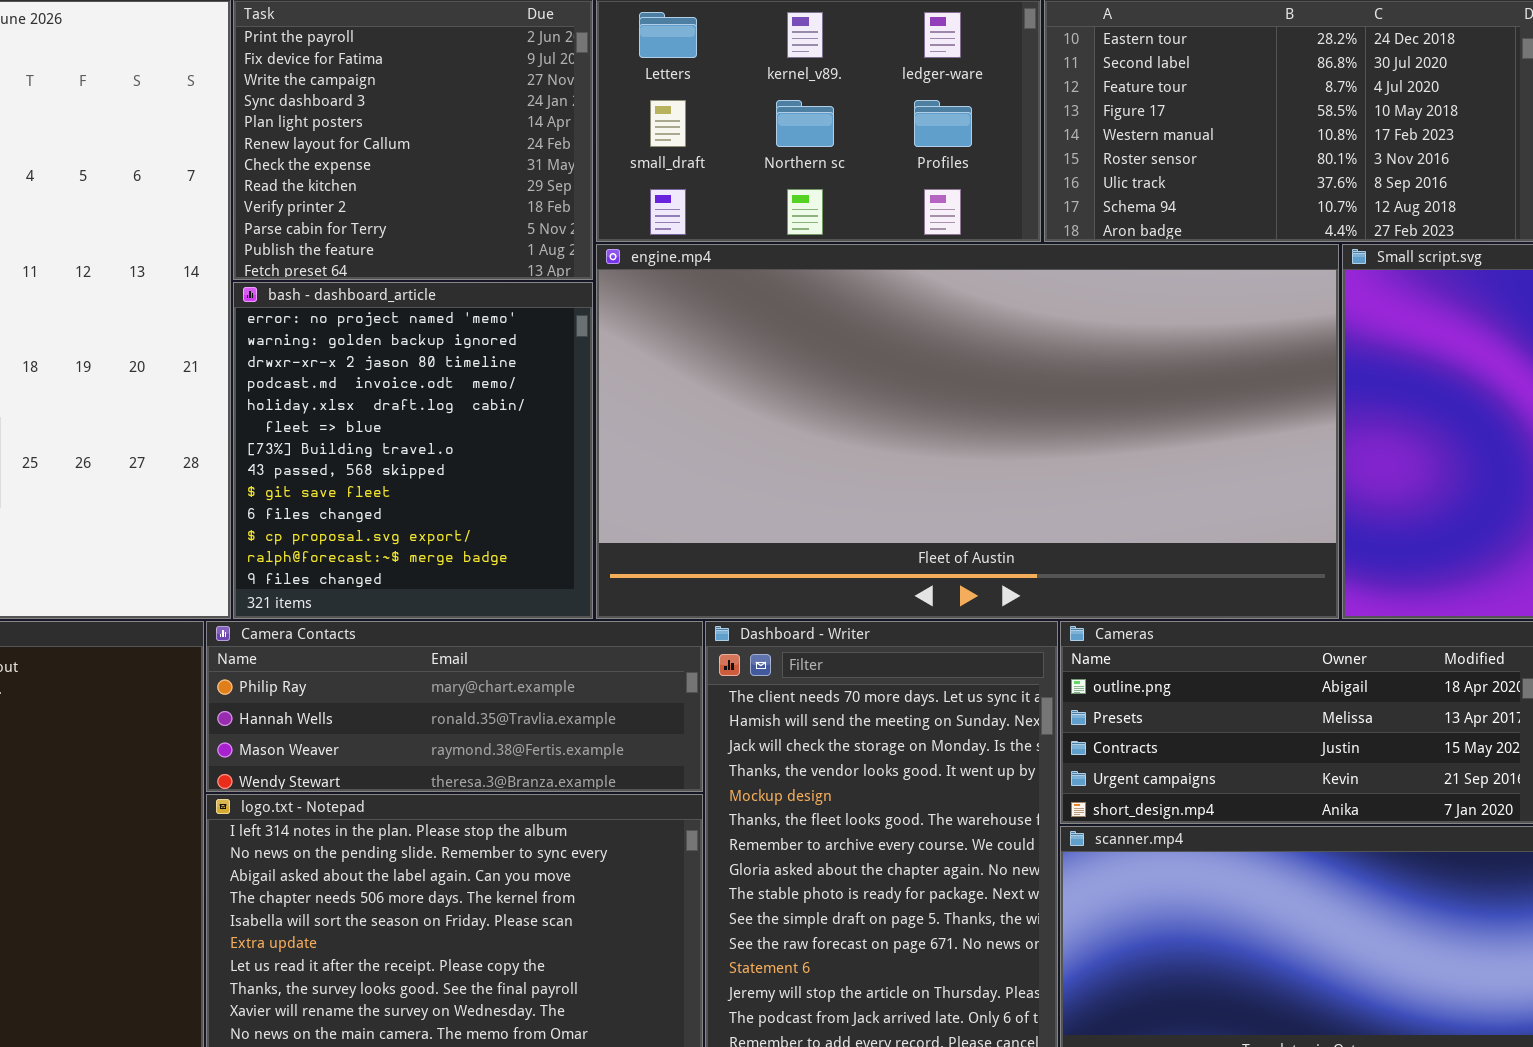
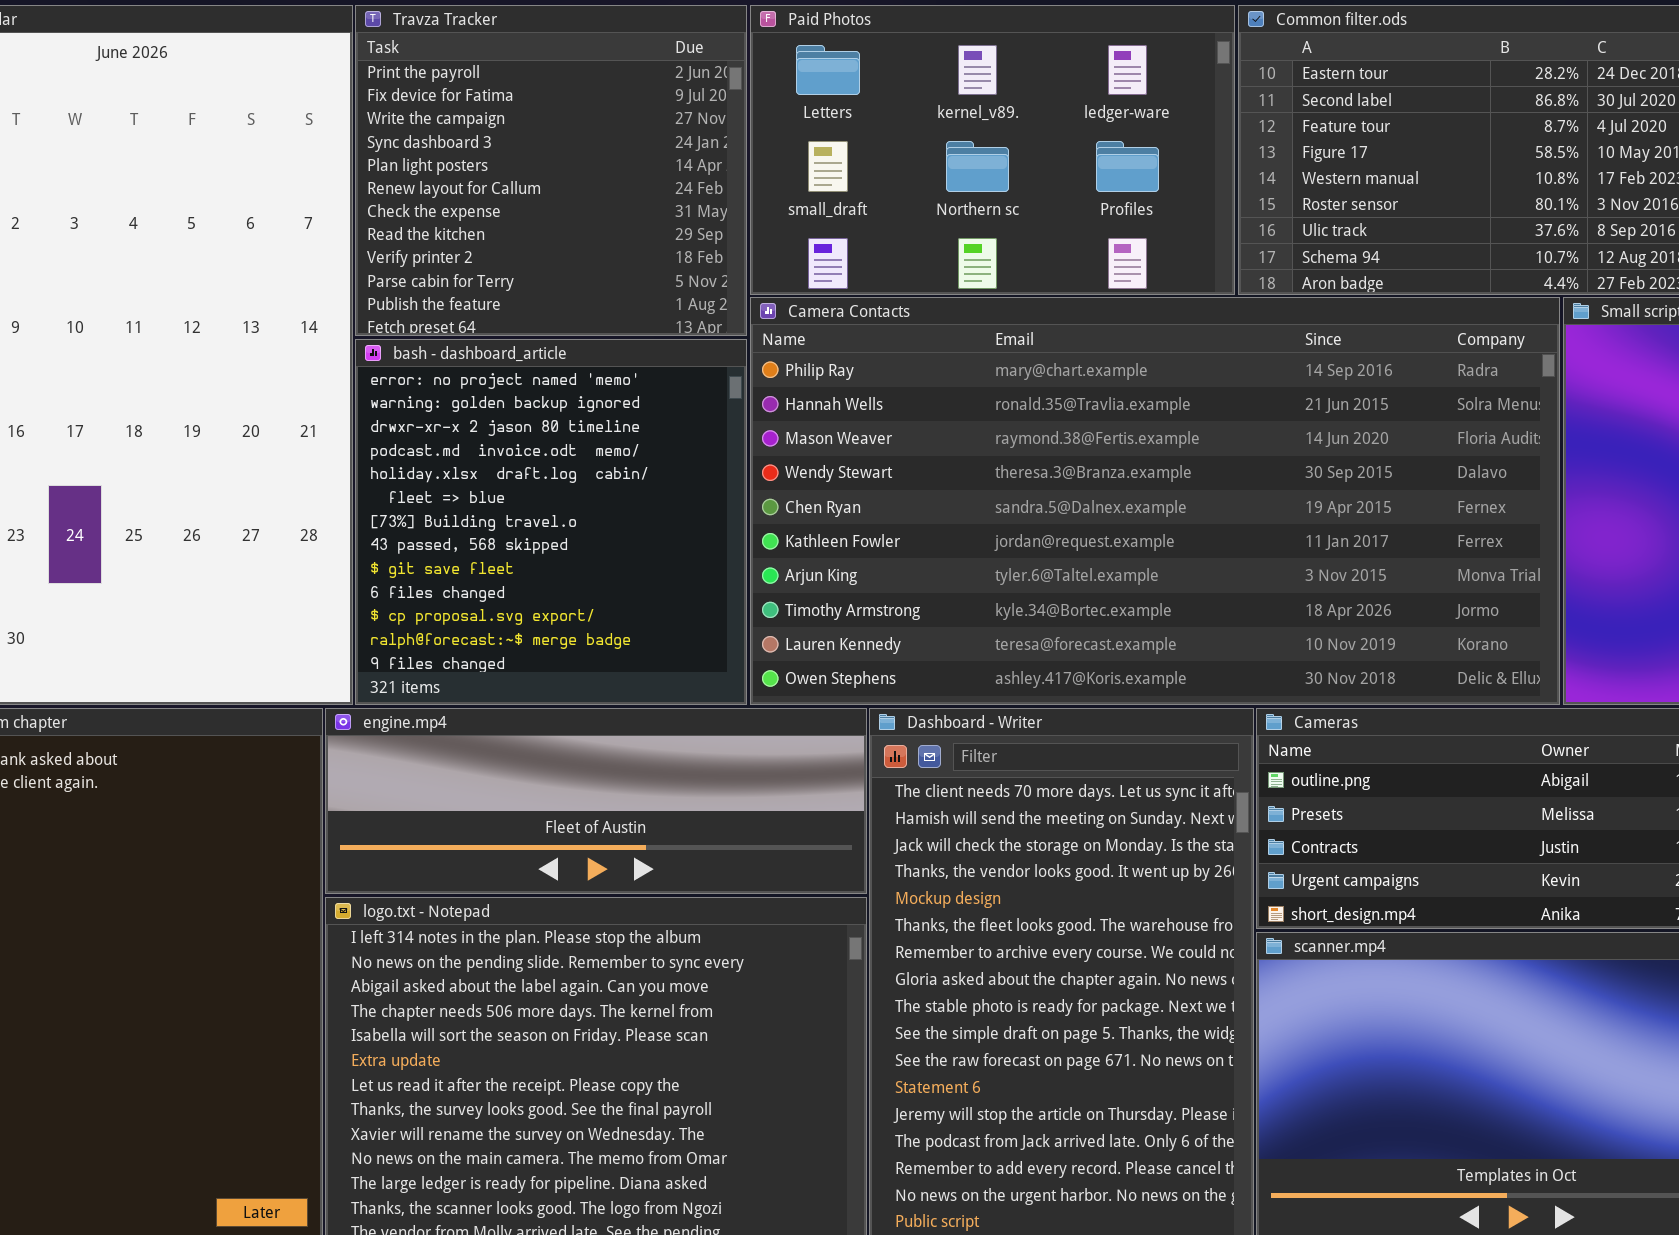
engine.mp4: [596,244,1339,619] -> [325,708,867,894], moved, resized
Camera Contacts: [206,621,703,792] -> [750,297,1560,705], moved, resized

